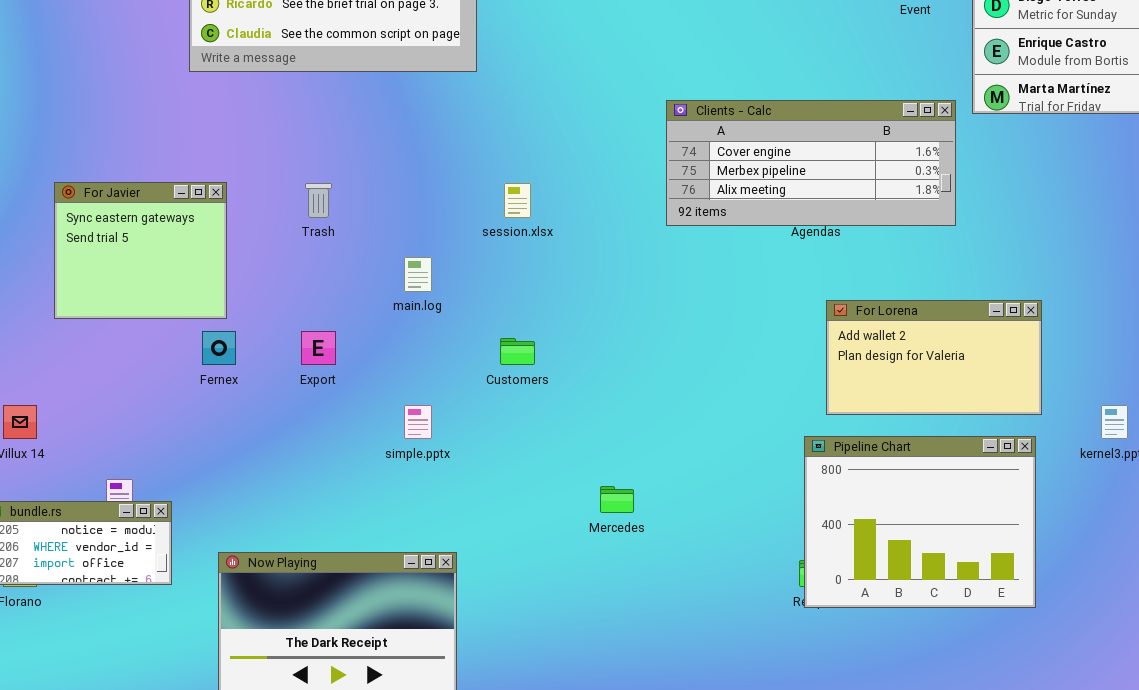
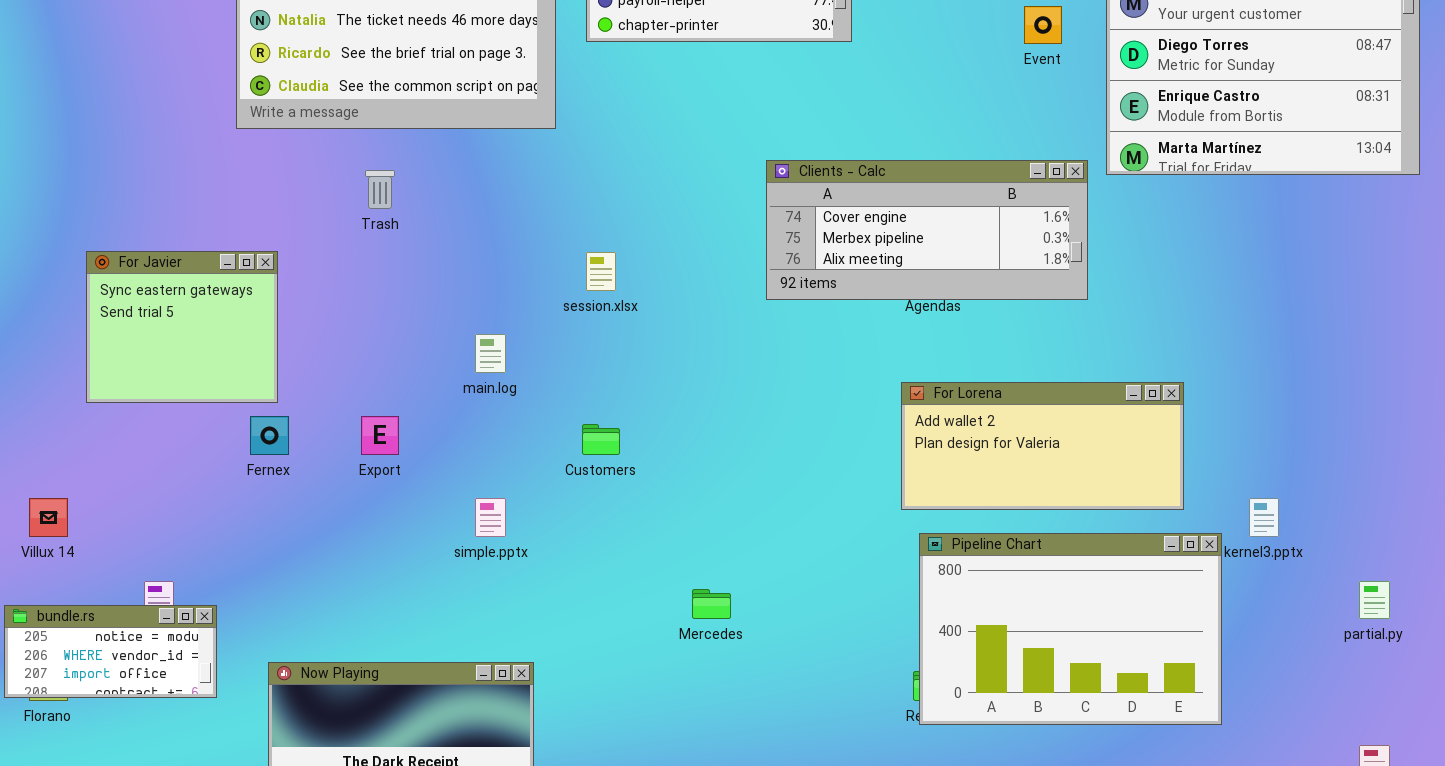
Trash: [305,183,332,218] -> [365,170,395,209], moved
For Lorena: [826,300,1042,415] -> [901,382,1184,510], resized
Pipeline Chart: [804,436,1036,608] -> [919,533,1222,725], resized

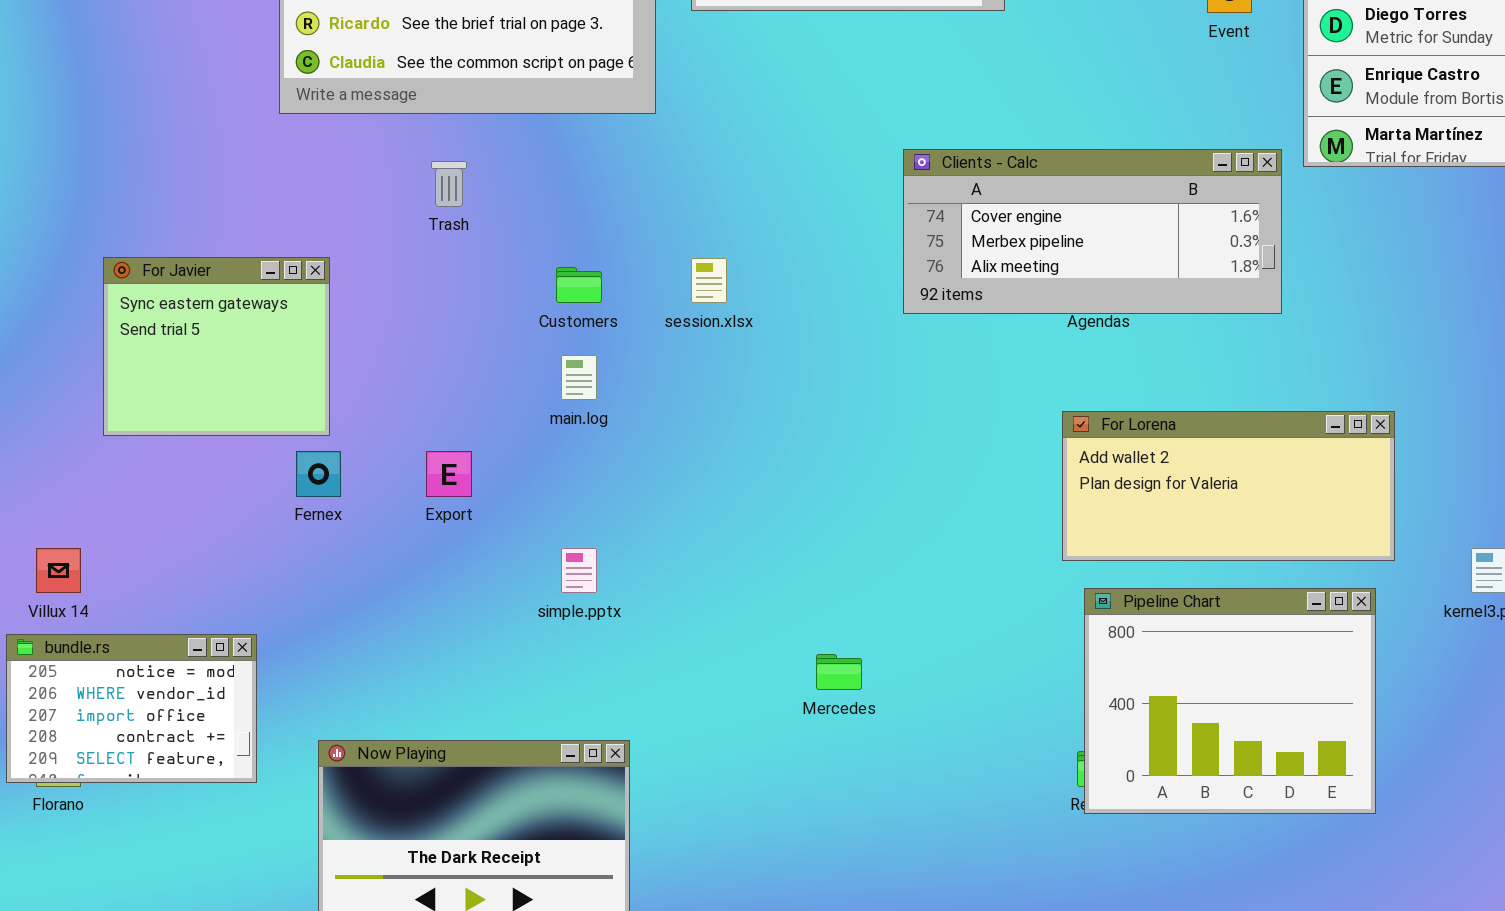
Customers: [582,424,620,455] -> [556,267,602,303], moved
Pipeline Chart: [919,533,1222,725] -> [1084,588,1376,814], resized
bundle.rs: [4,605,217,698] -> [6,634,257,783], resized

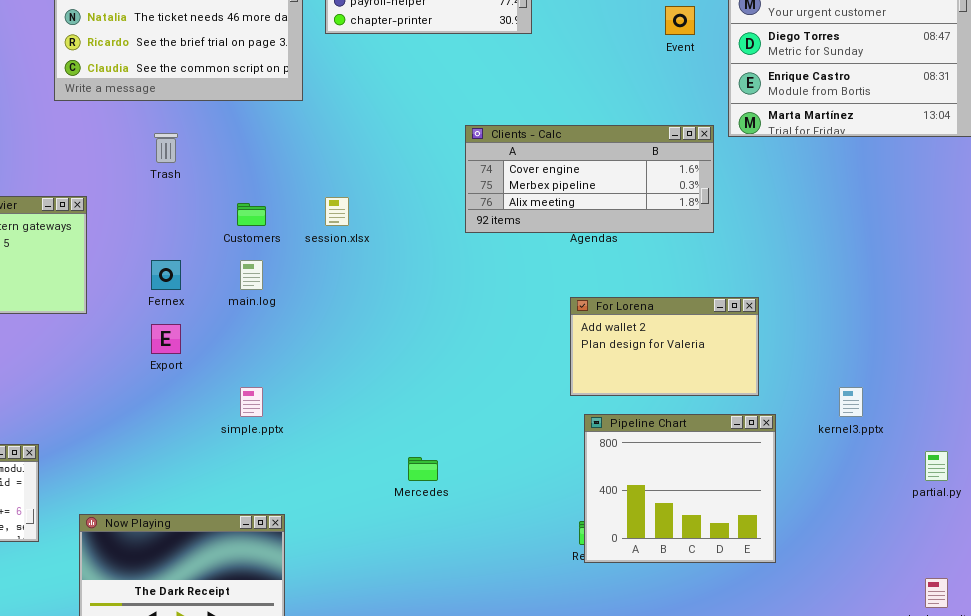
For Lorena: [1062,411,1395,561] -> [570,297,759,396], resized
Fernex: [296,451,341,497] -> [151,260,181,290], moved

